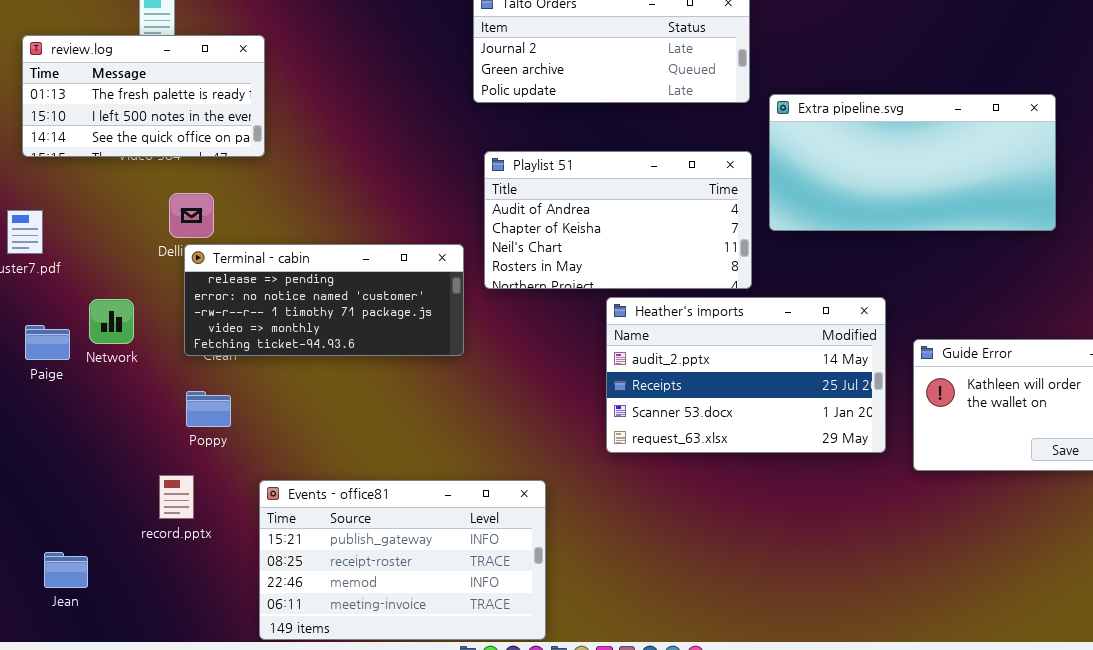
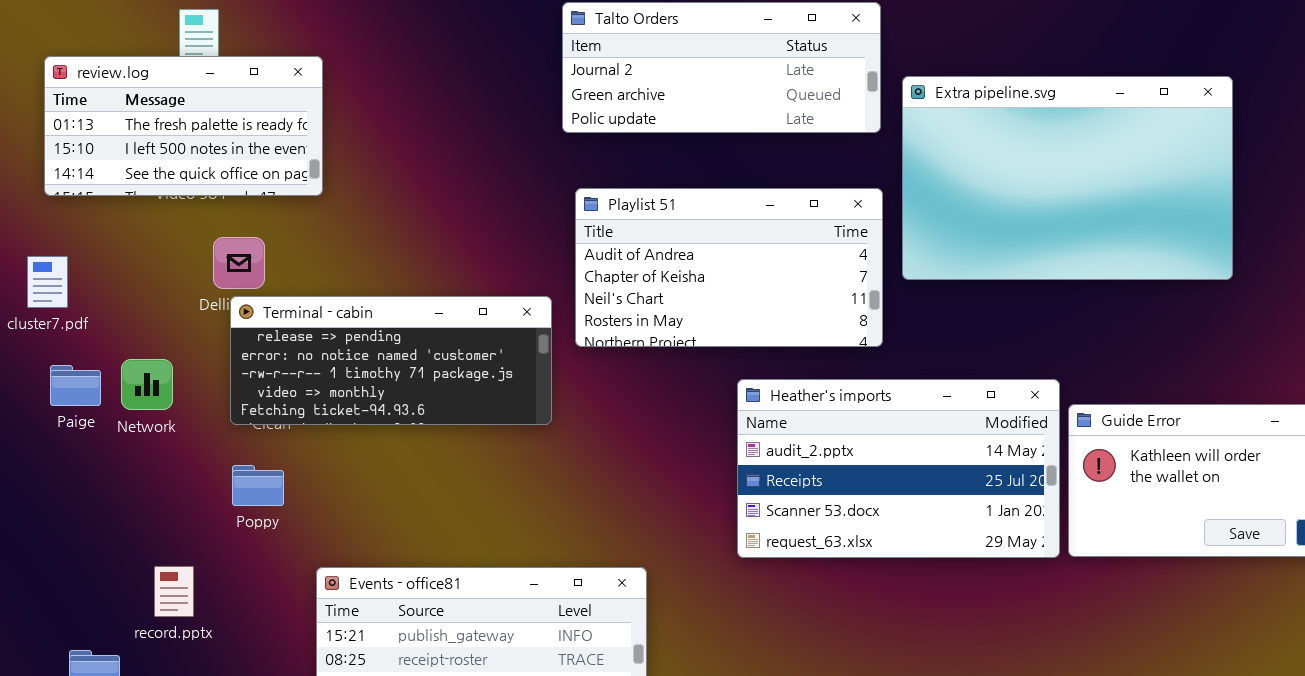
Extra pipeline.svg: [769,94,1056,231] -> [902,76,1233,280], resized
Heather's imports: [606,297,886,453] -> [737,379,1060,558], moved
Paige: [25,325,70,360] -> [50,365,101,406], moved
record.pptx: [159,475,194,519] -> [154,566,194,617], moved

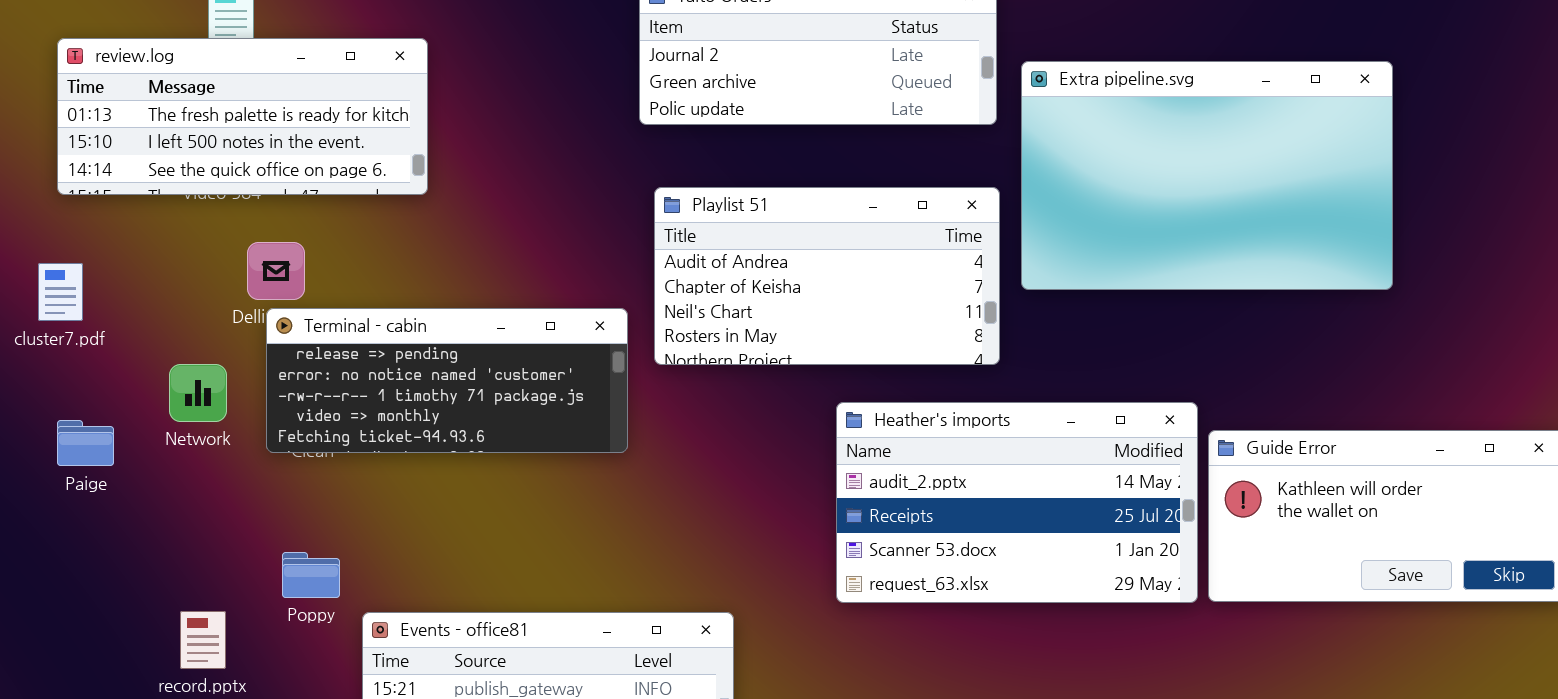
review.log: [44,56,323,196] -> [57,38,428,195], resized
Network: [121,359,173,410] -> [169,364,227,422], moved
Paige: [50,365,101,406] -> [57,420,114,466], moved
Poppy: [232,465,284,506] -> [282,552,340,598], moved

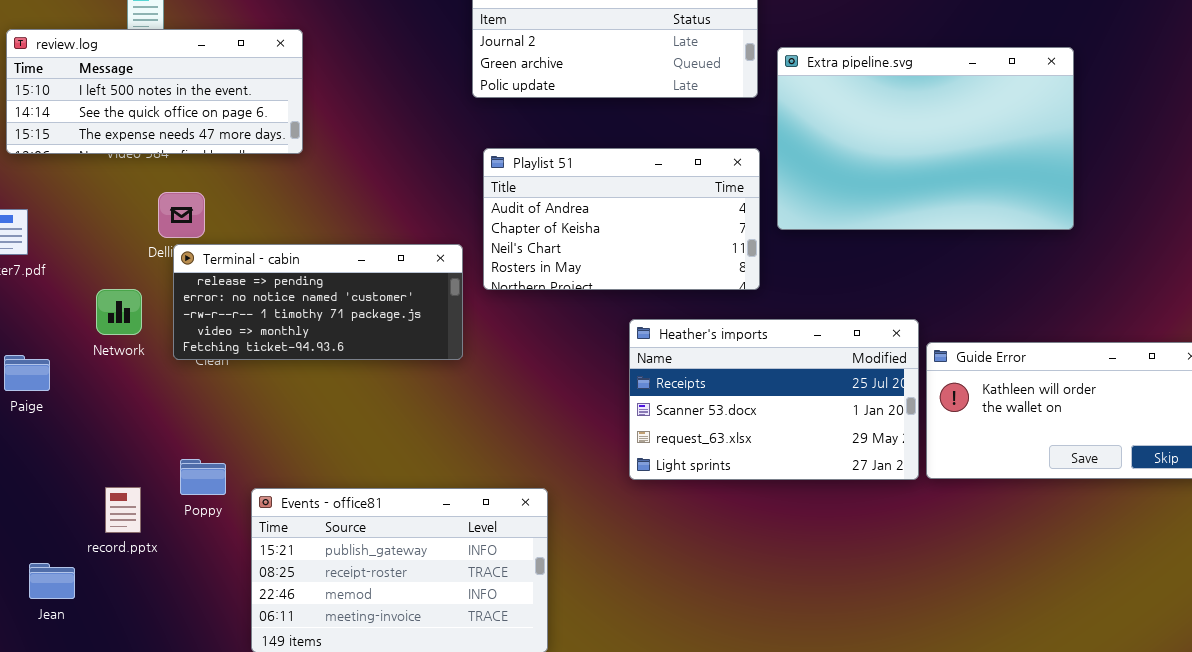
review.log: [57,38,428,195] -> [6,29,303,154], scrolled down 1 row
Heather's imports: [836,402,1198,603] -> [629,319,919,480], scrolled down 1 row
Paige: [57,420,114,466] -> [4,355,50,391], moved
Poppy: [282,552,340,598] -> [180,459,226,495], moved

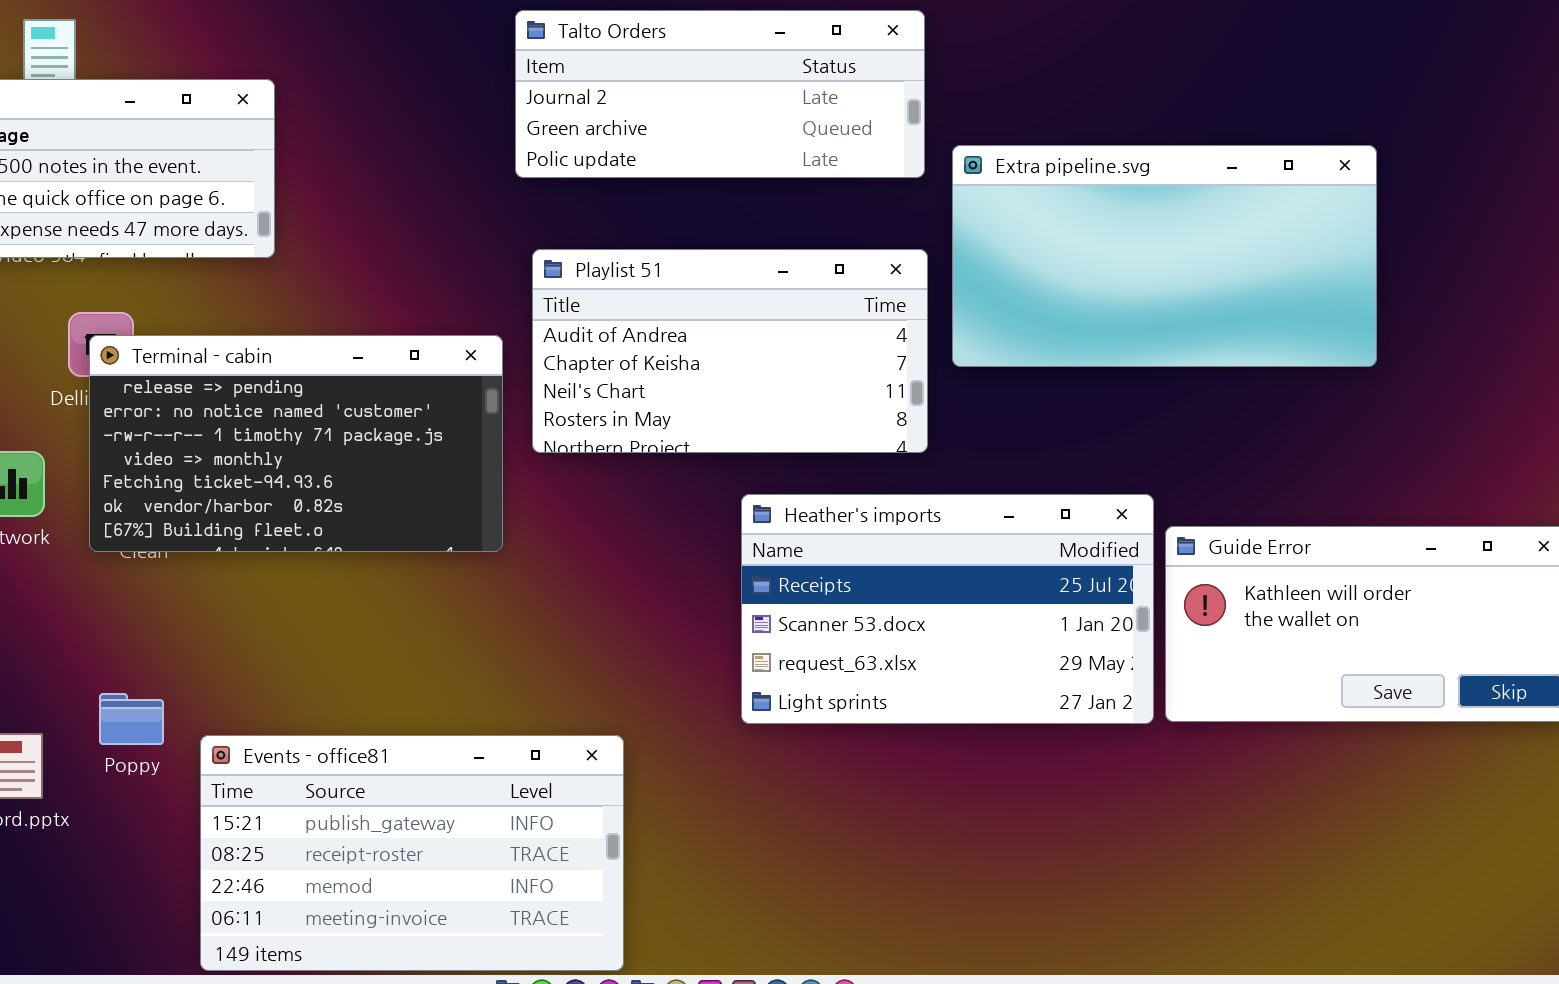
Extra pipeline.svg: [777,47,1074,230] -> [952,145,1377,367], resized
Terminal - cabin: [173,244,463,360] -> [89,335,503,552], resized

